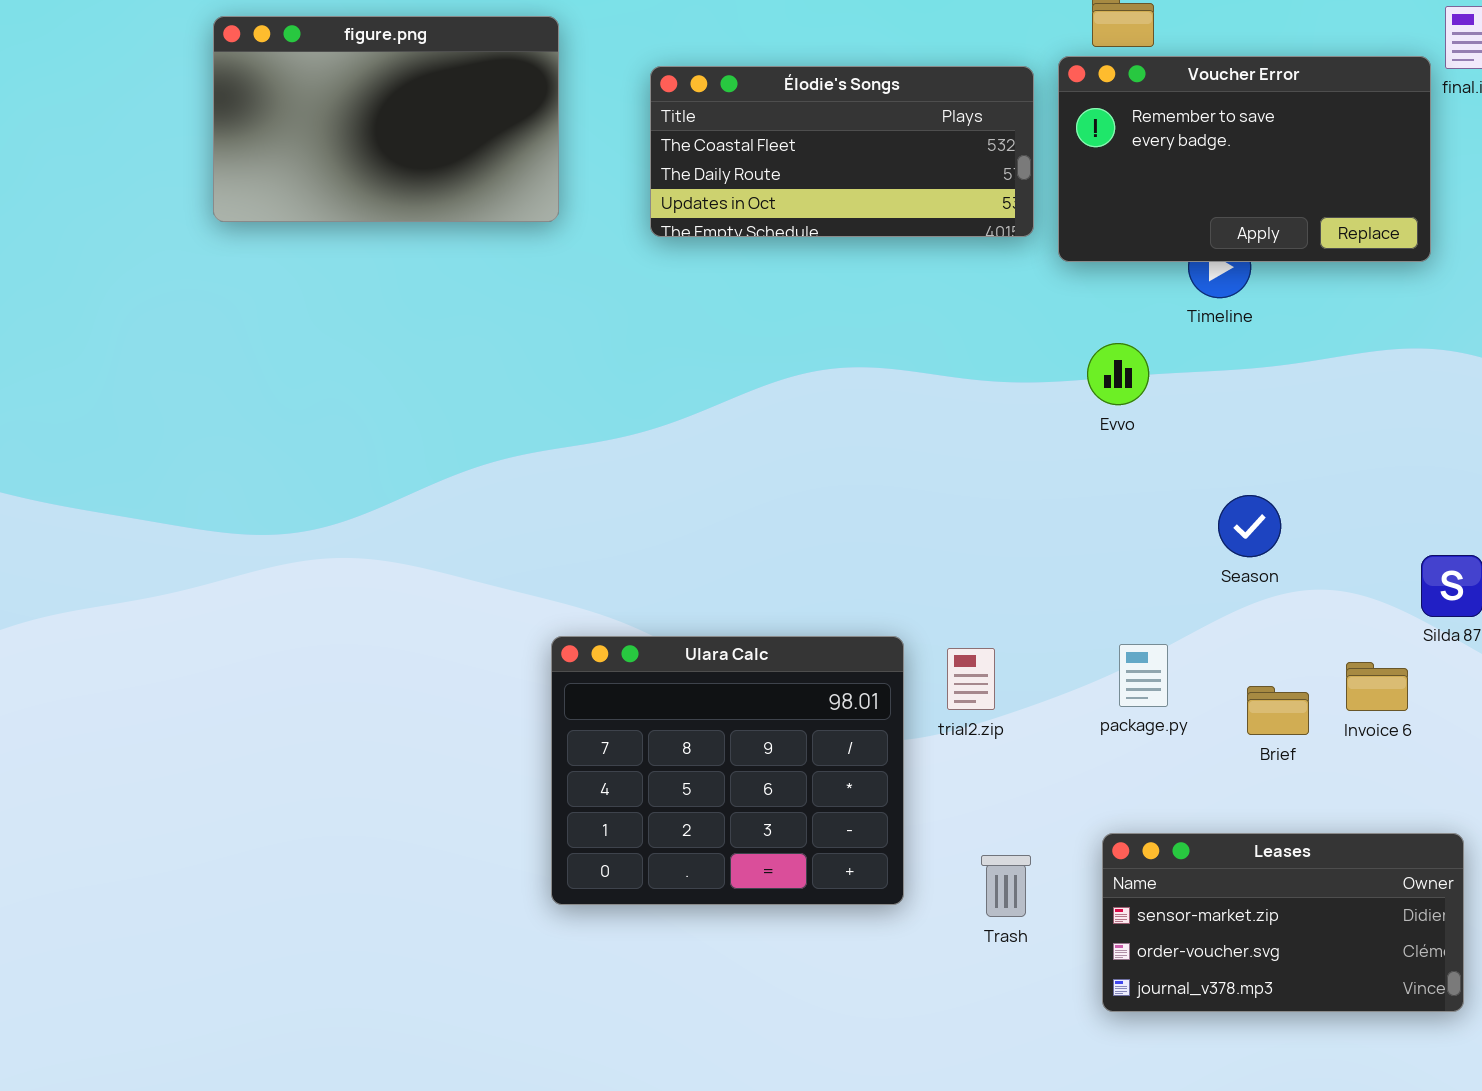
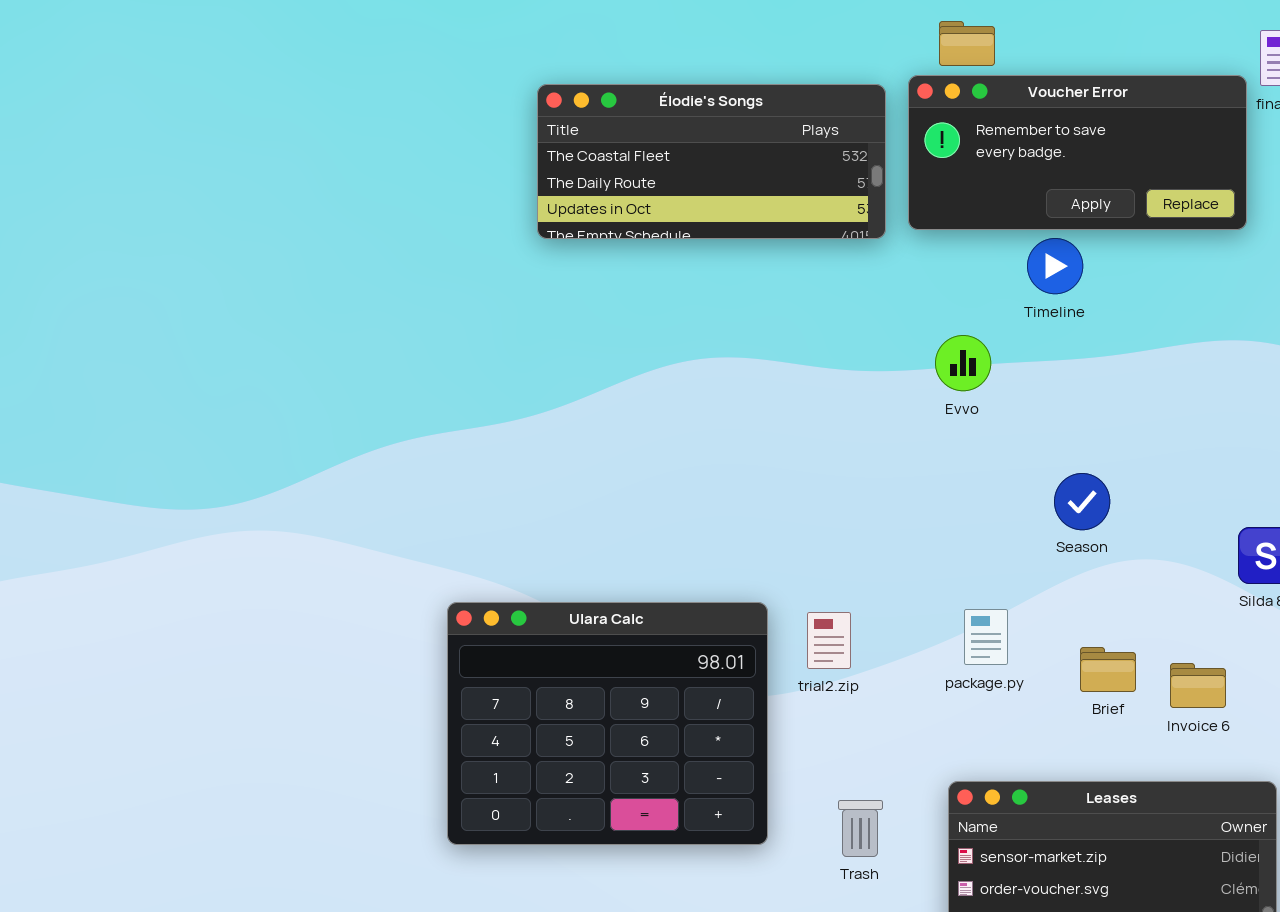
figure.png: [213,16,559,222] -> none, closed
Voucher Error: [1058,56,1431,262] -> [908,75,1247,230], resized
Invoice 6: [1346,662,1408,711] -> [1170,663,1226,708], moved

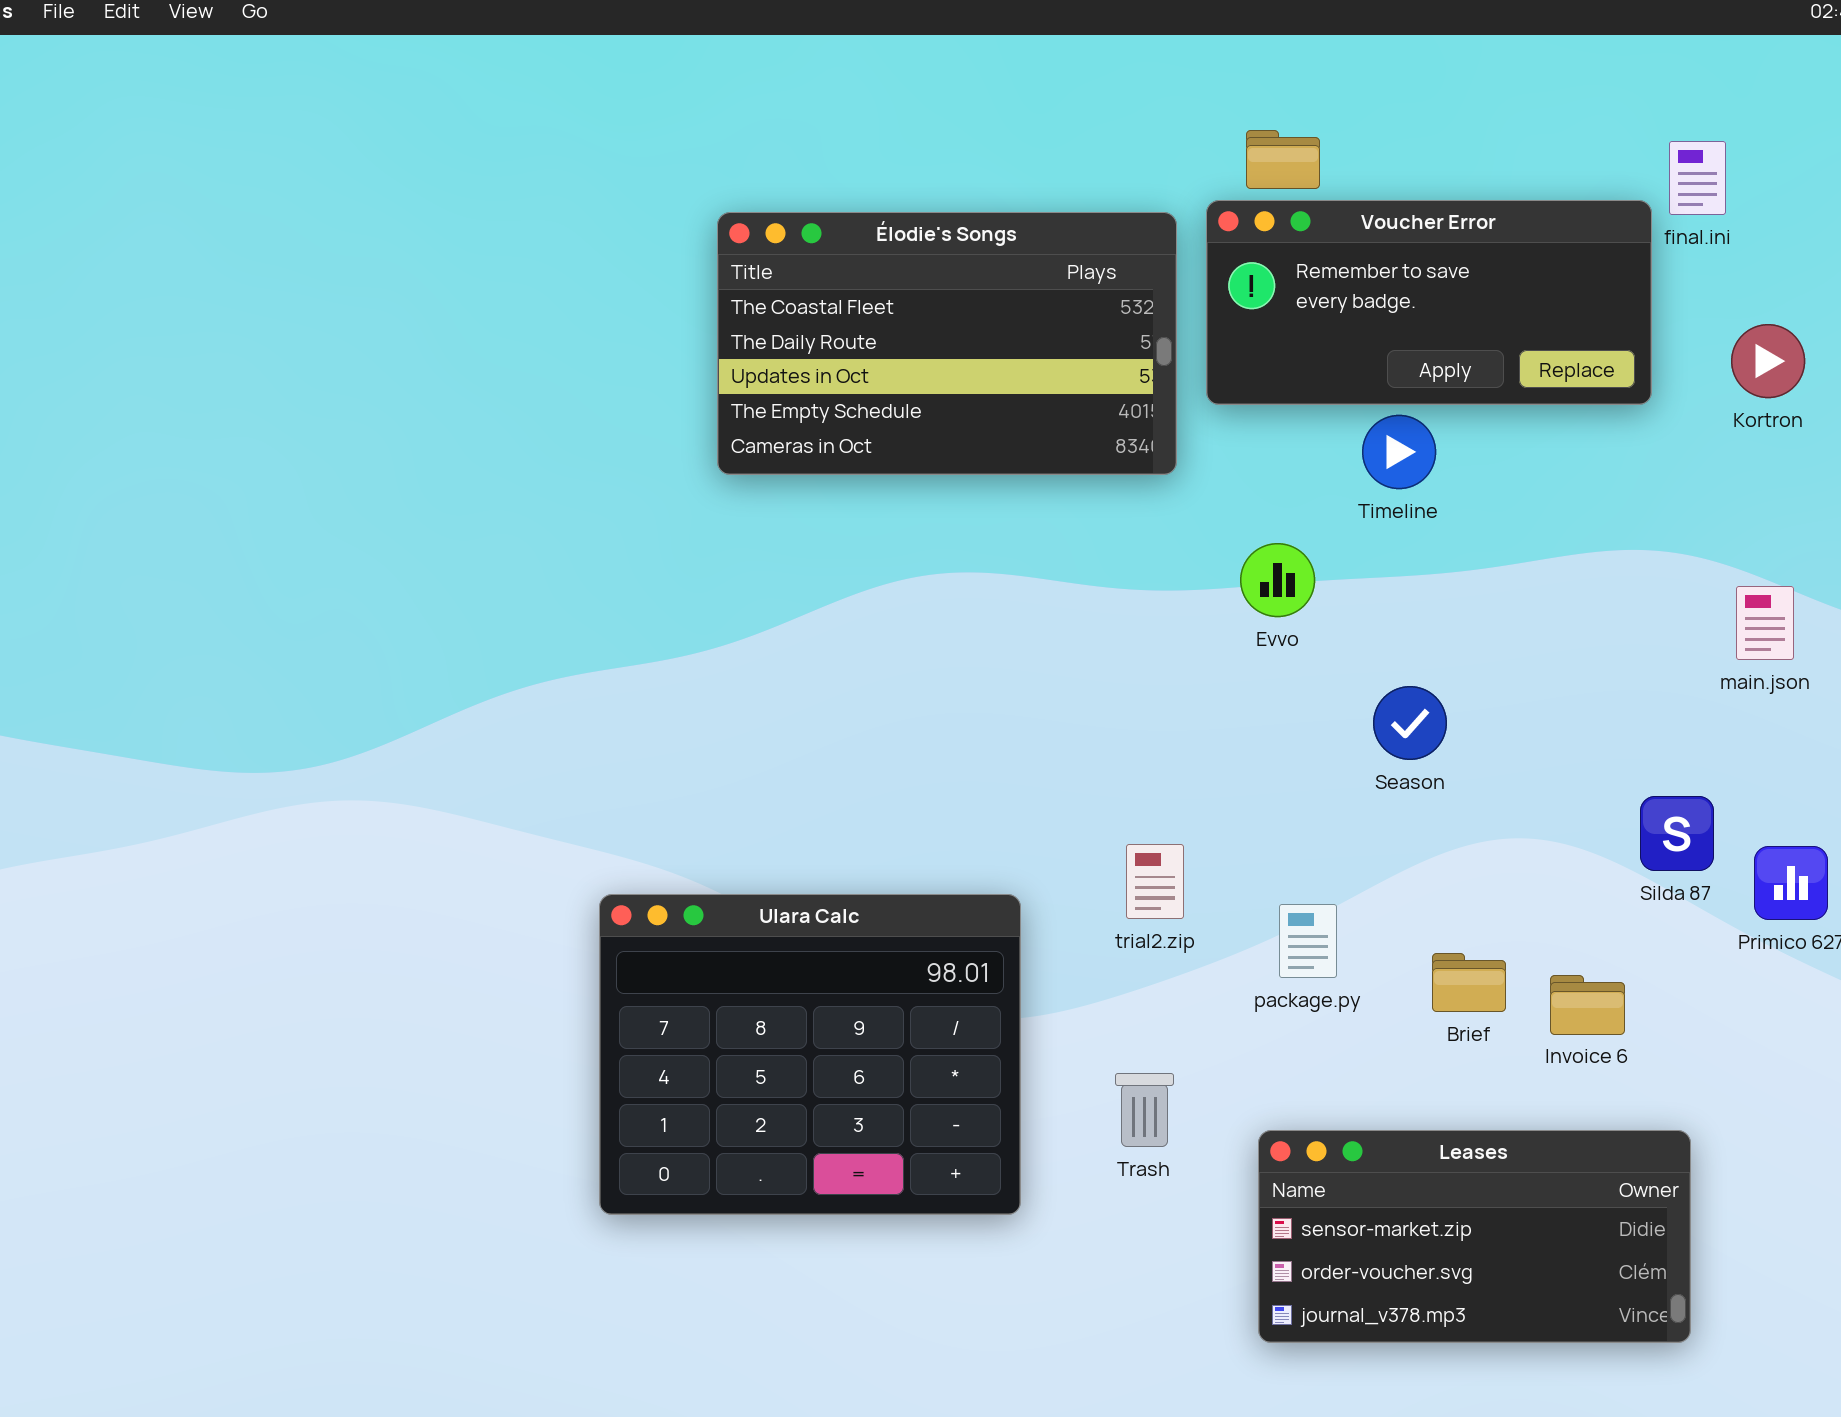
Élodie's Songs: [537,84,886,239] -> [717,212,1177,475], resized
Season: [1054,473,1110,530] -> [1373,686,1447,760], moved
trial2.zip: [807,612,851,669] -> [1126,844,1184,919], moved
Trash: [838,800,883,857] -> [1115,1073,1174,1147], moved

